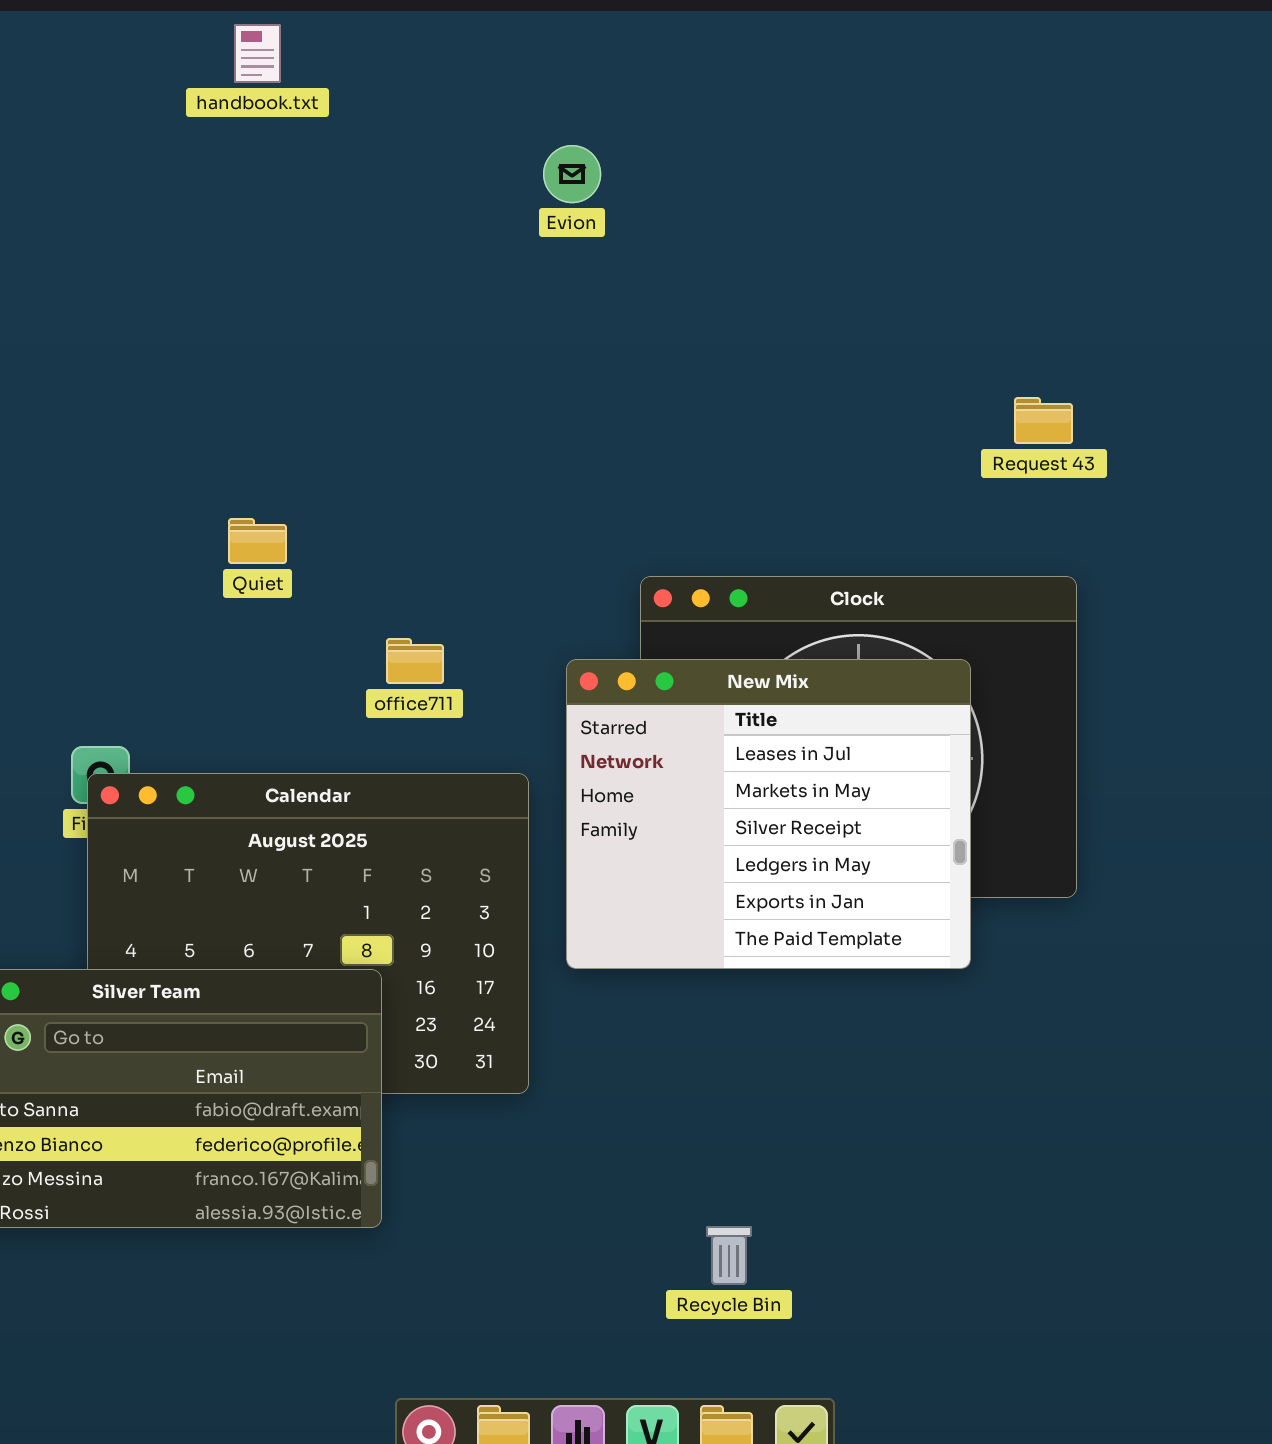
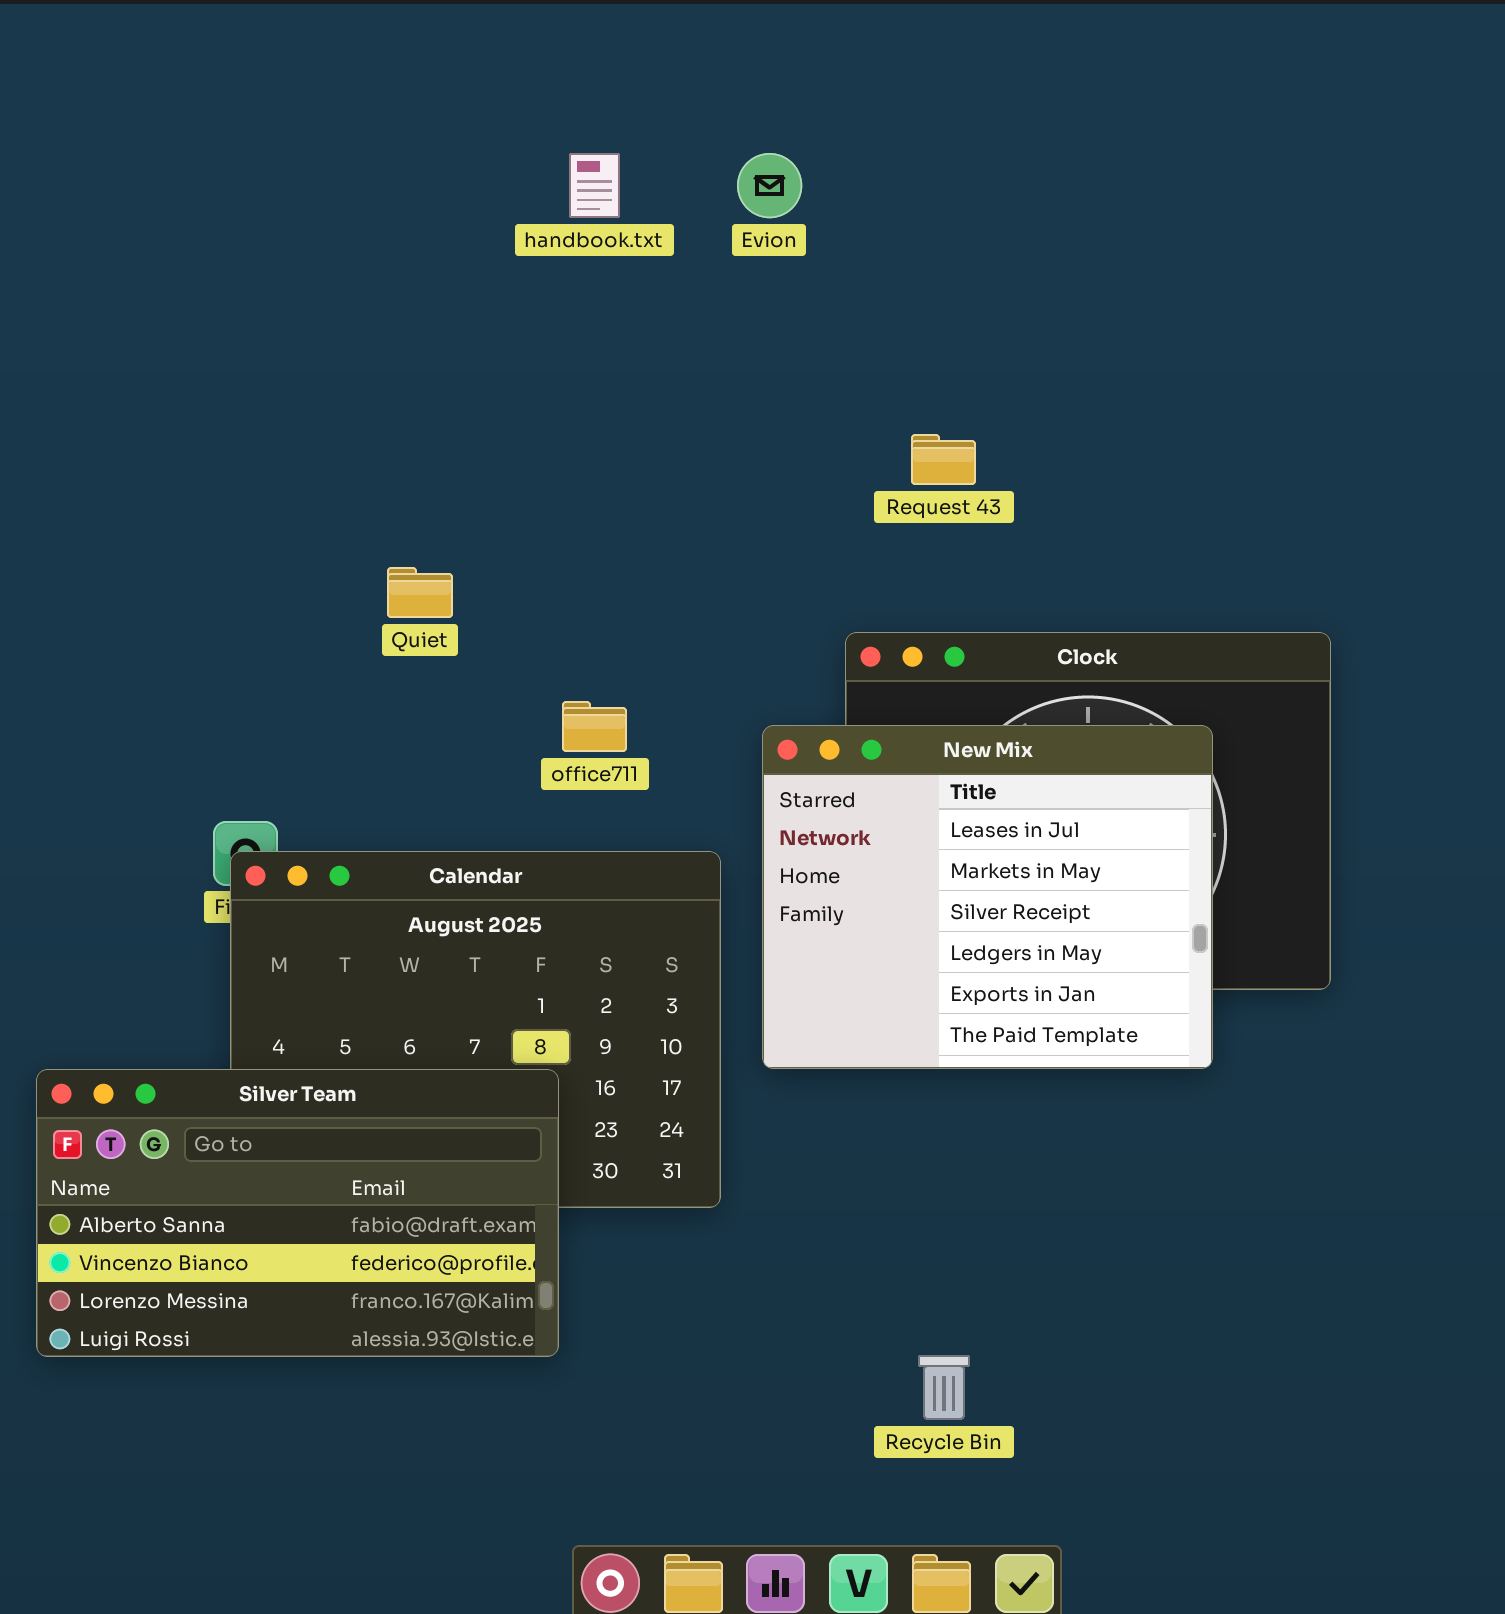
handbook.txt: [234,24,281,83] -> [569,153,620,218], moved
Request 43: [1014,397,1073,444] -> [911,434,976,485], moved

